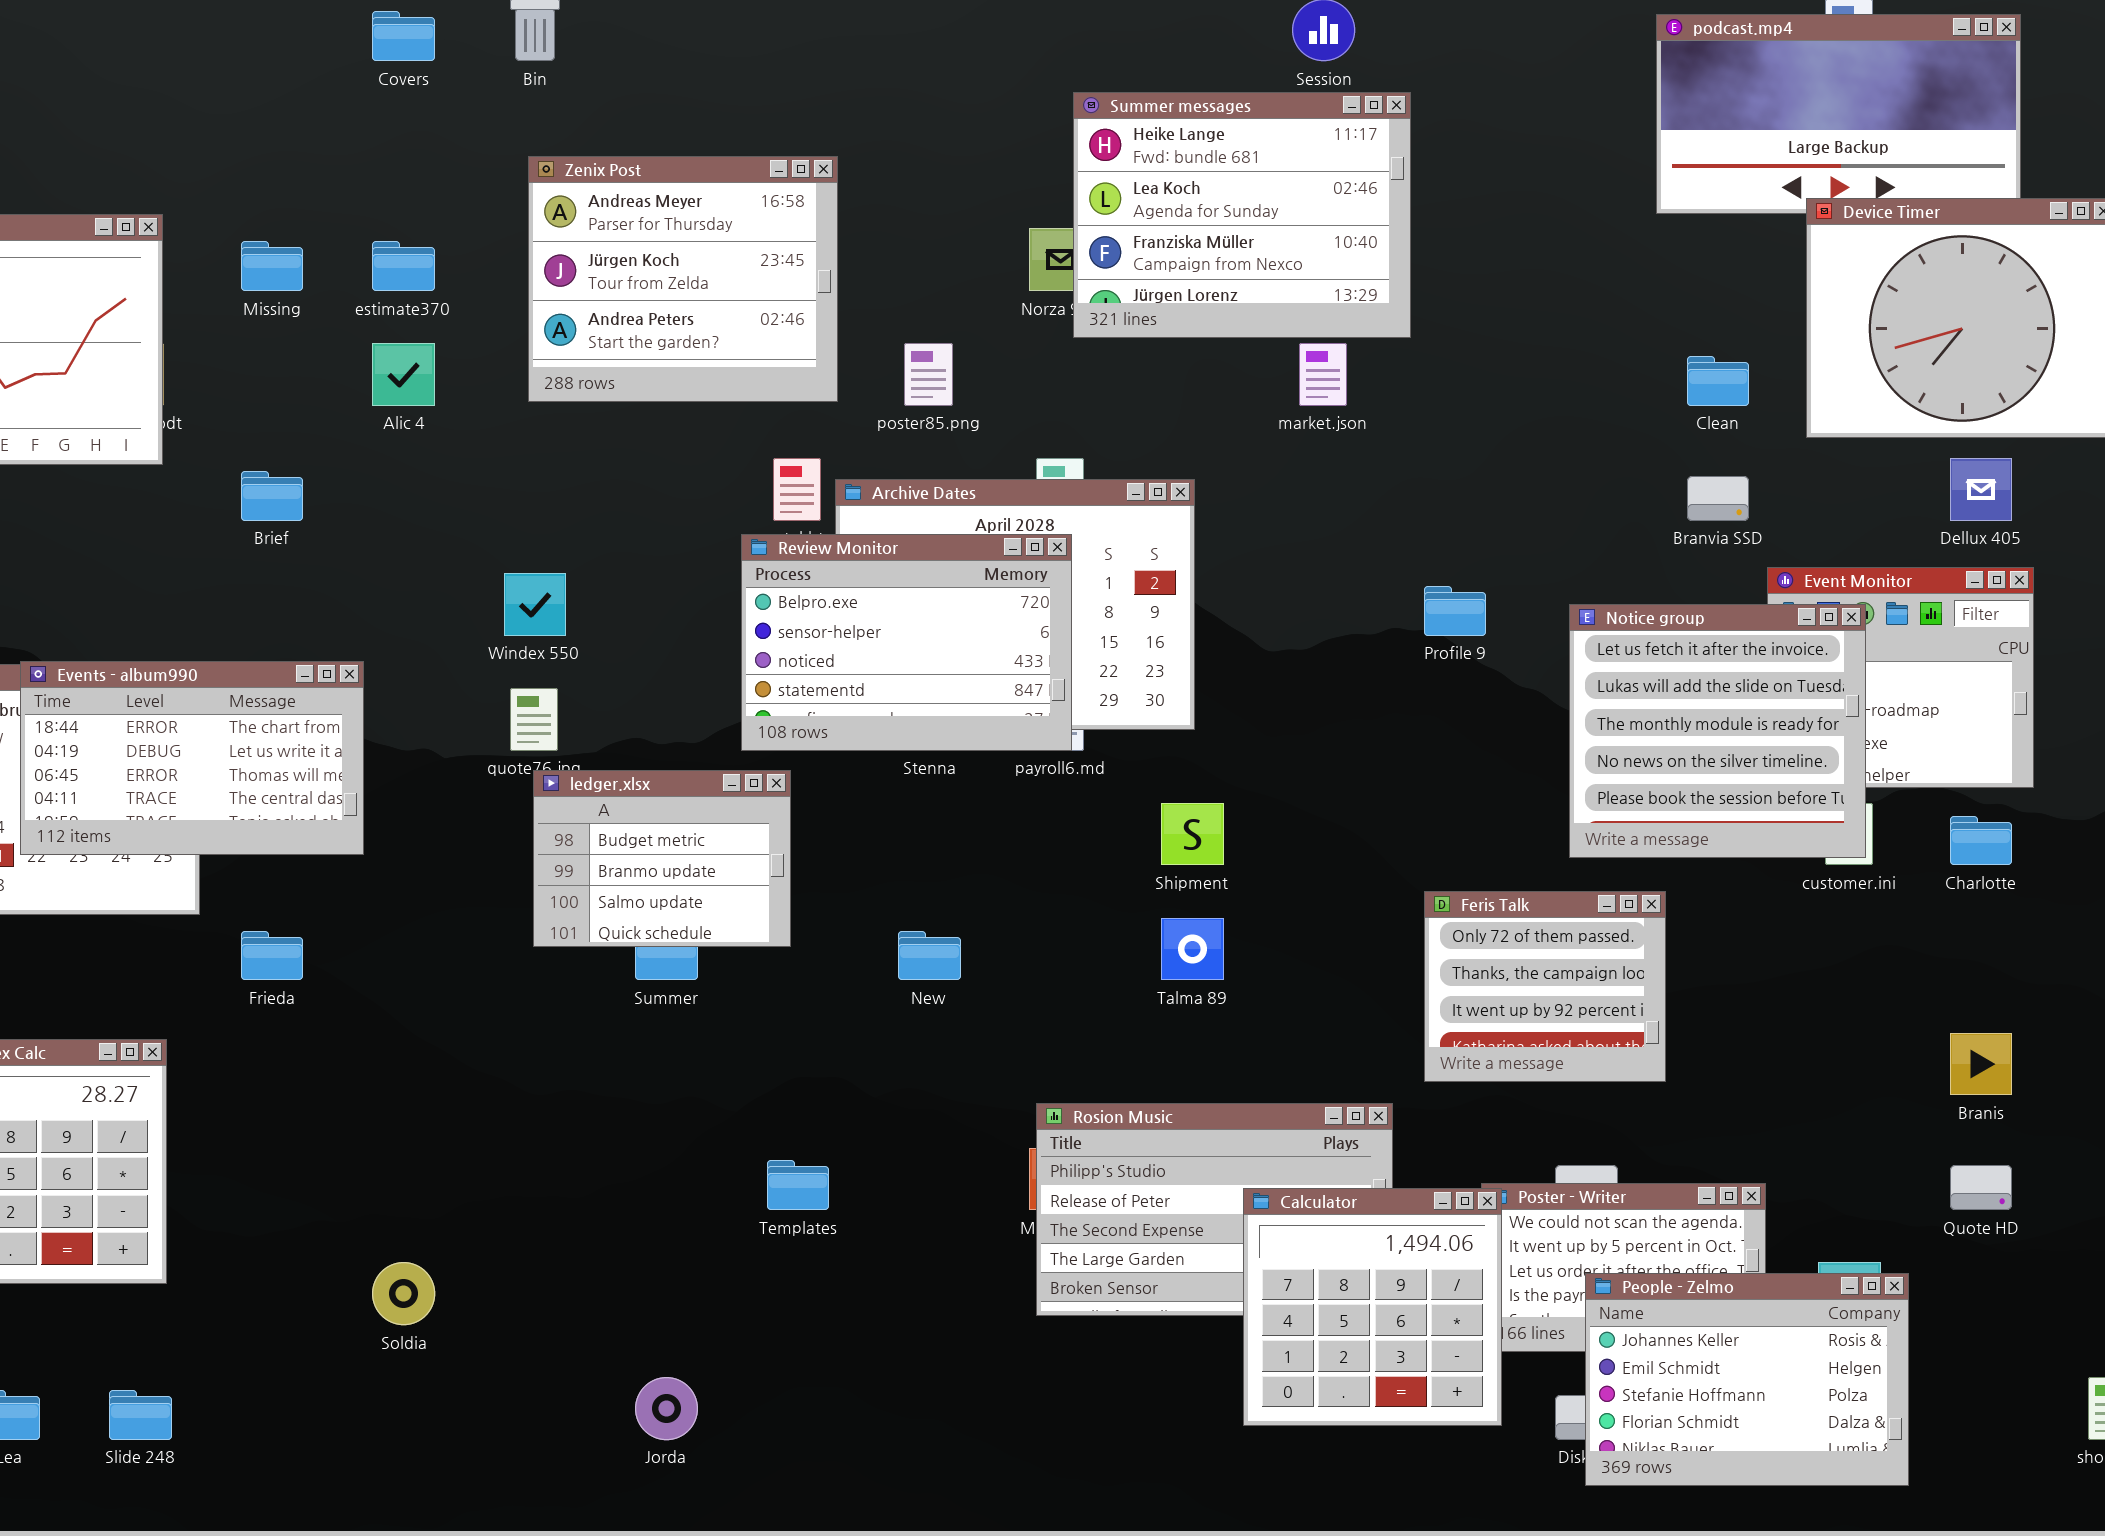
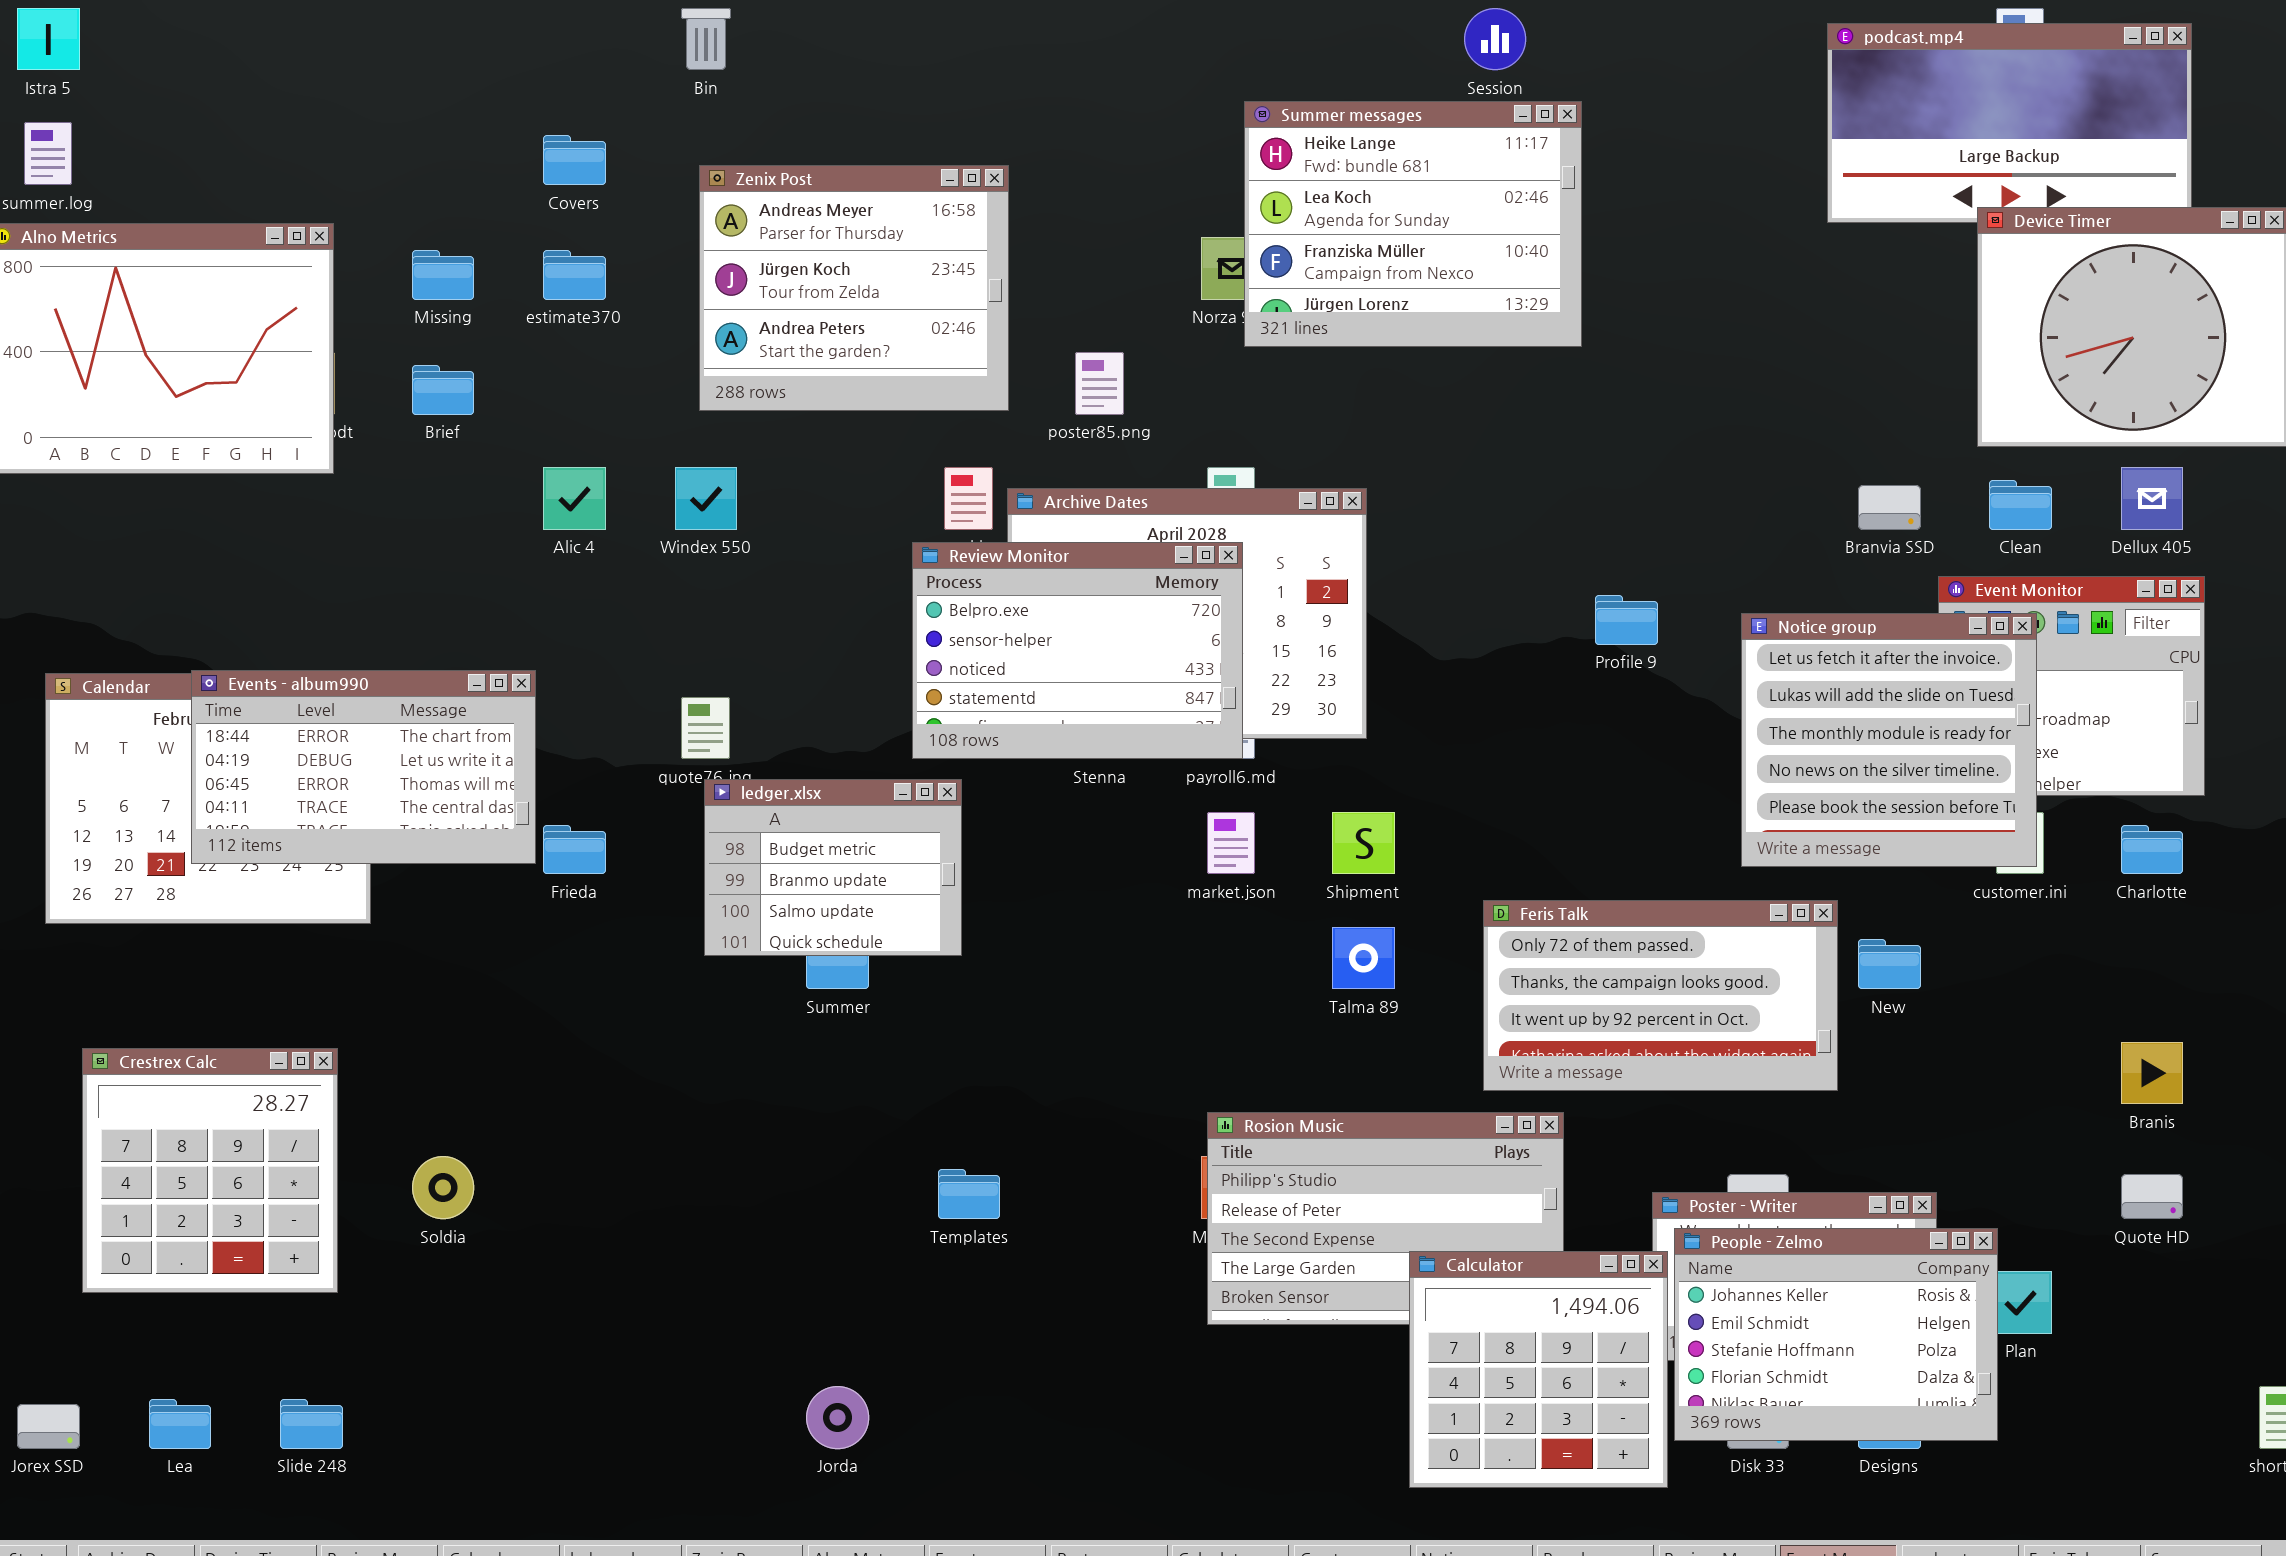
Covers: [372,11,435,61] -> [543,135,606,185], moved
Alic 4: [372,343,435,406] -> [543,467,606,530], moved
market.json: [1299,343,1347,406] -> [1207,812,1255,874], moved
Clean: [1687,356,1749,406] -> [1989,480,2052,530], moved
Brief: [241,471,303,521] -> [412,365,474,415], moved
Windex 550: [504,573,566,636] -> [675,467,737,530], moved
Feris Talk: [1424,891,1666,1082] -> [1483,900,1838,1091], resized
Frieda: [241,931,303,980] -> [543,825,606,874], moved
New: [898,931,961,980] -> [1858,939,1921,989], moved
Calculator: [1243,1188,1502,1426] -> [1409,1251,1668,1488], moved
Soldia: [372,1262,435,1325] -> [412,1156,474,1219], moved
People - Zelmo: [1585,1273,1909,1486] -> [1674,1228,1998,1441], moved

